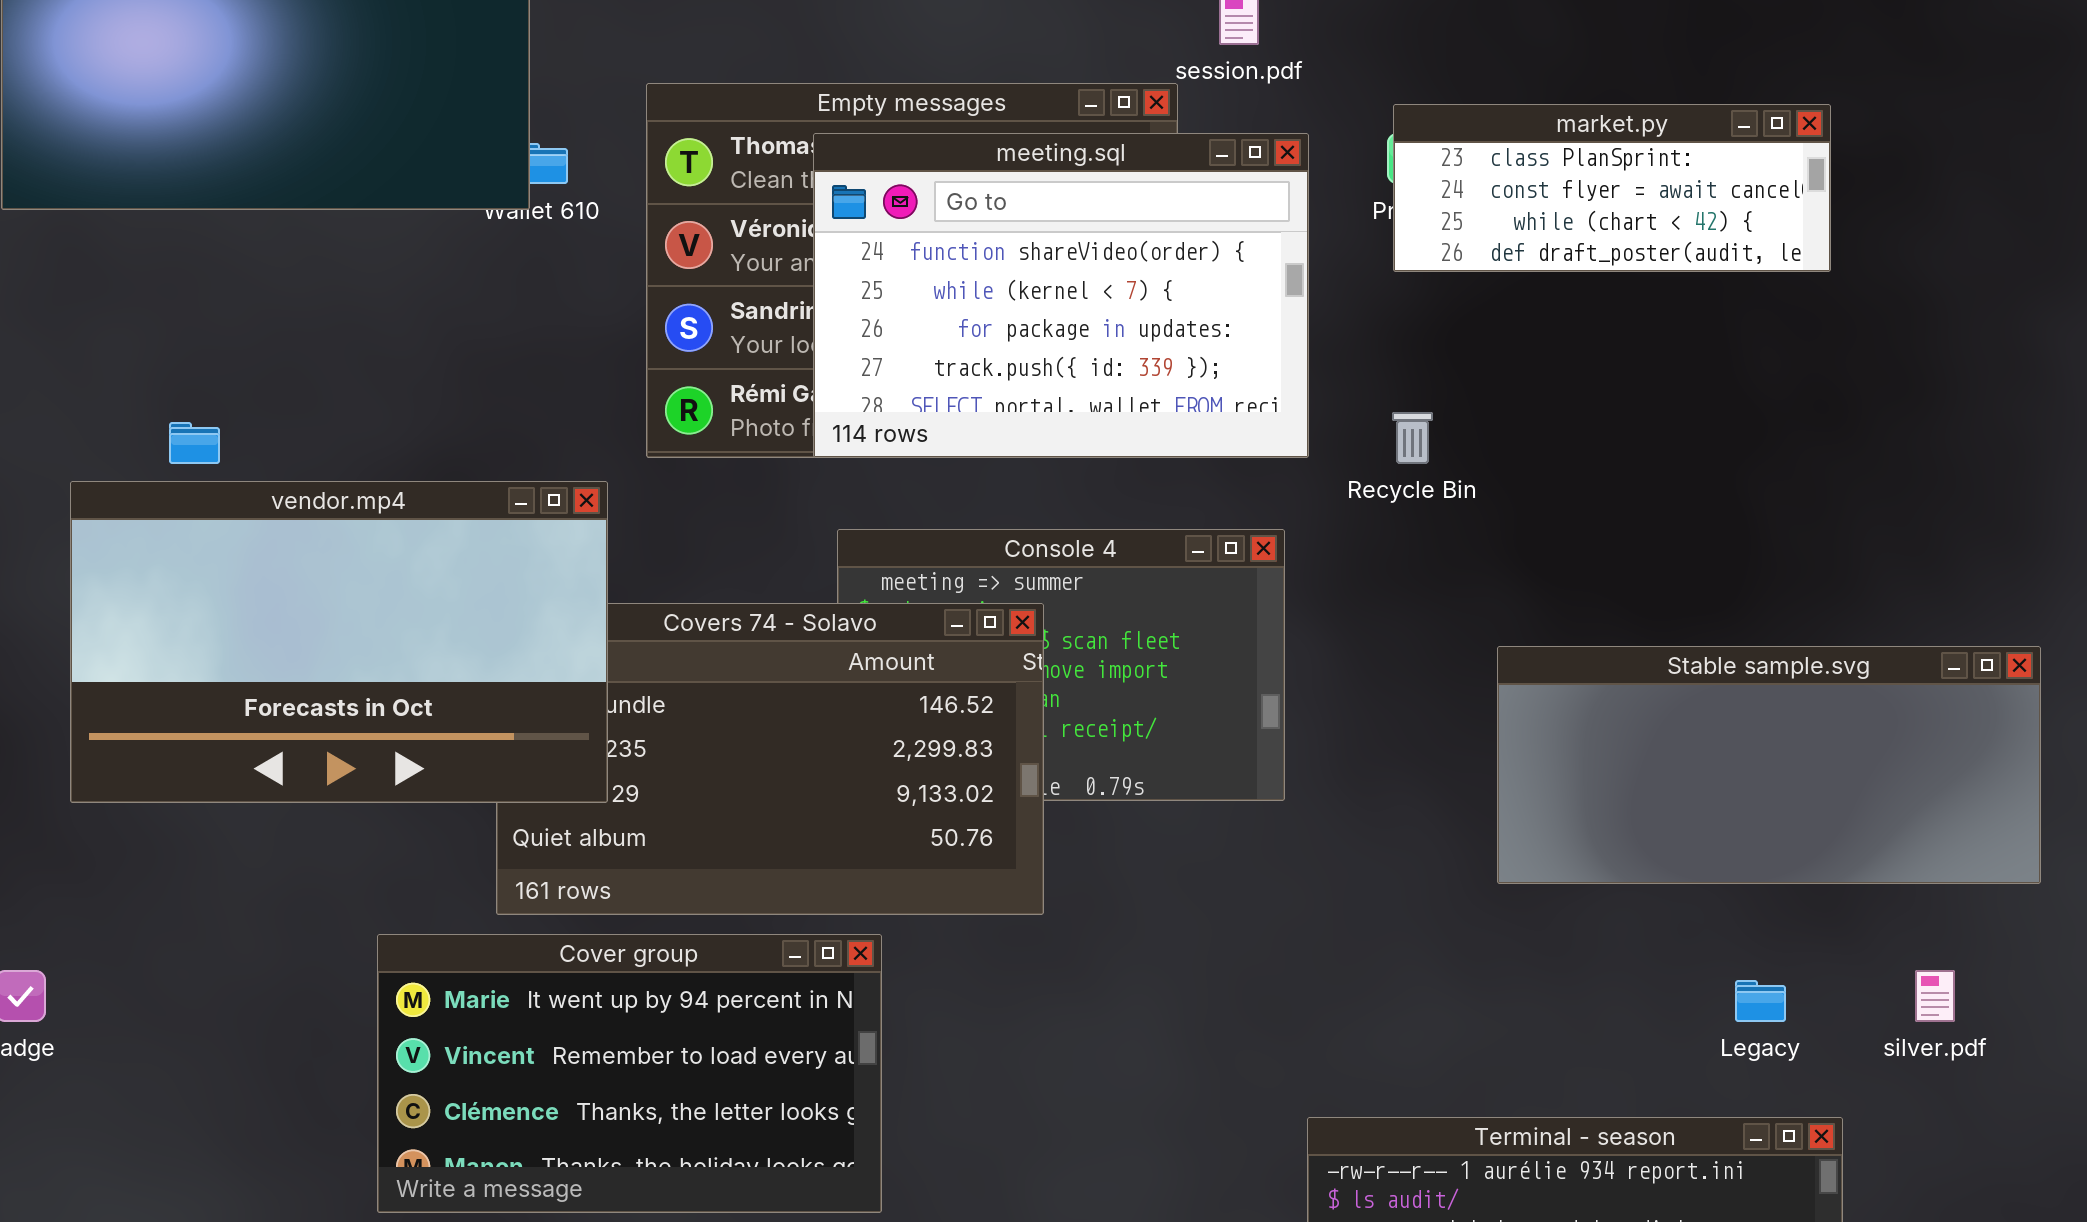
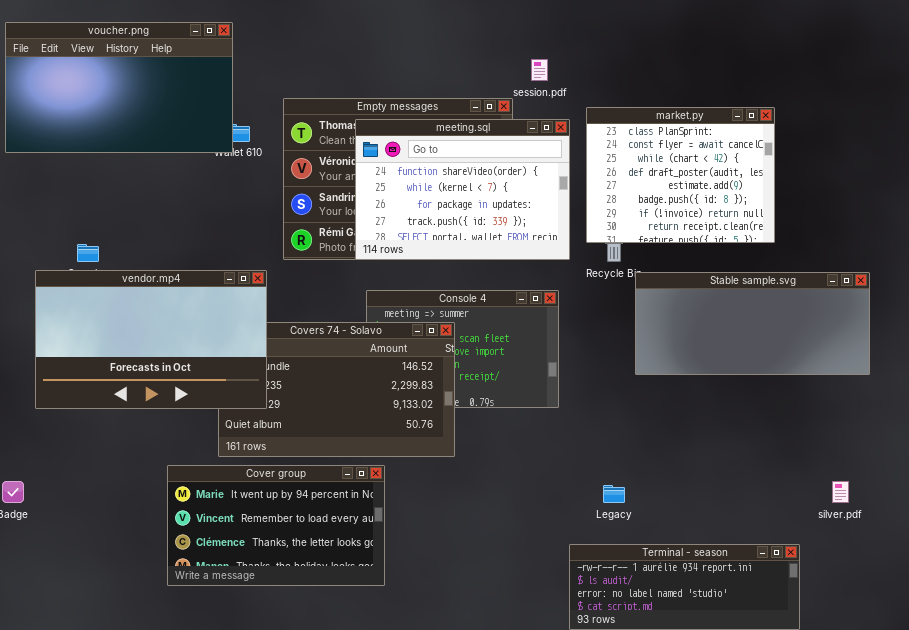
market.py: [1393,104,1831,272] -> [586,107,775,243], moved, resized
Stable sample.svg: [1497,646,2041,884] -> [635,272,870,375], moved
Legacy: [1735,980,1786,1022] -> [603,485,625,503], moved

